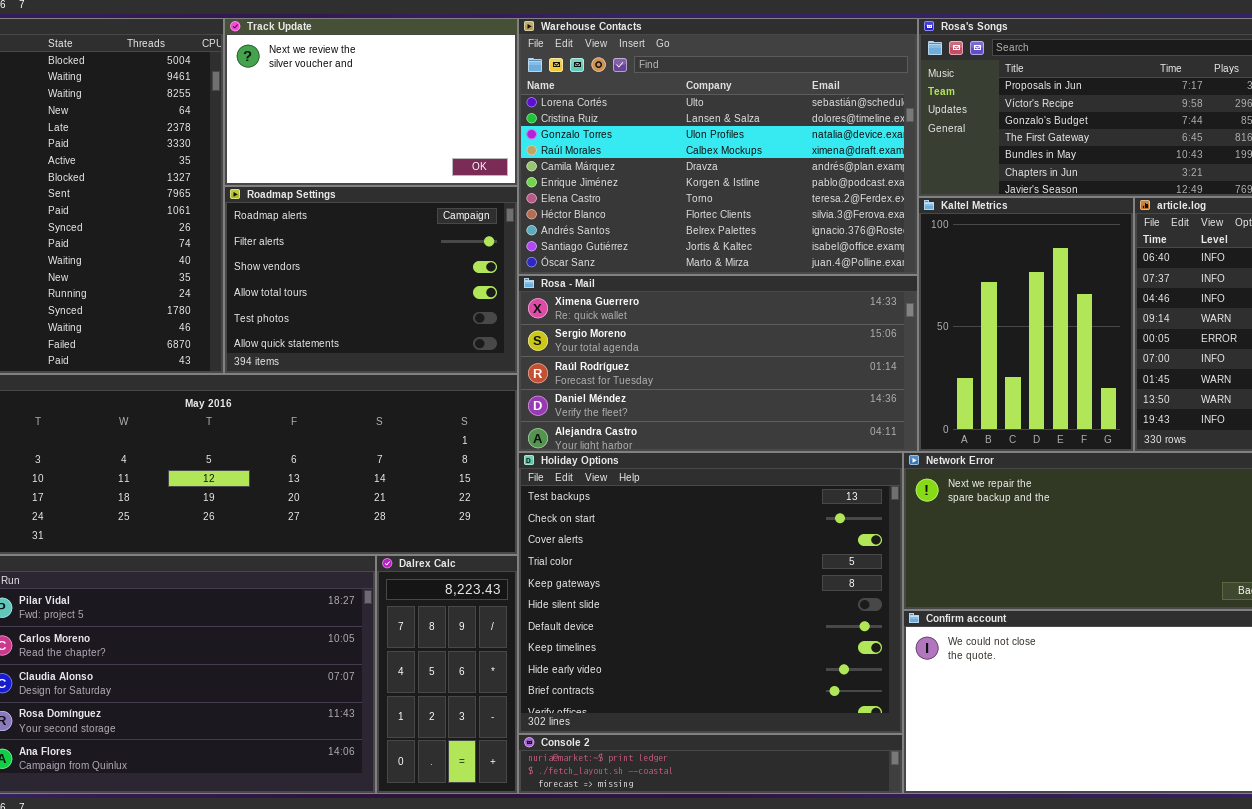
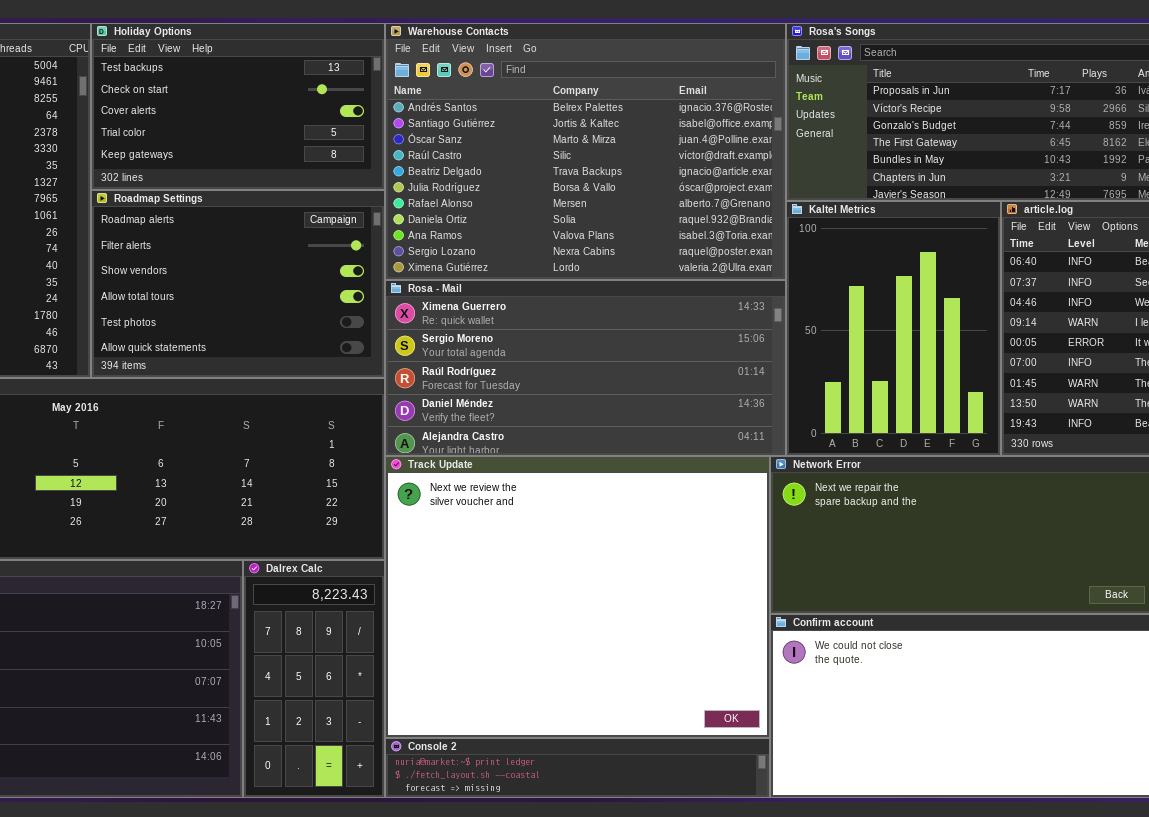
Track Update: [224,18,518,186] -> [385,456,770,738], moved, resized
Warehouse Contacts: [518,18,918,275] -> [385,23,786,280], scrolled down 8 rows
Holiday Options: [518,452,903,734] -> [91,23,385,190], moved, resized

